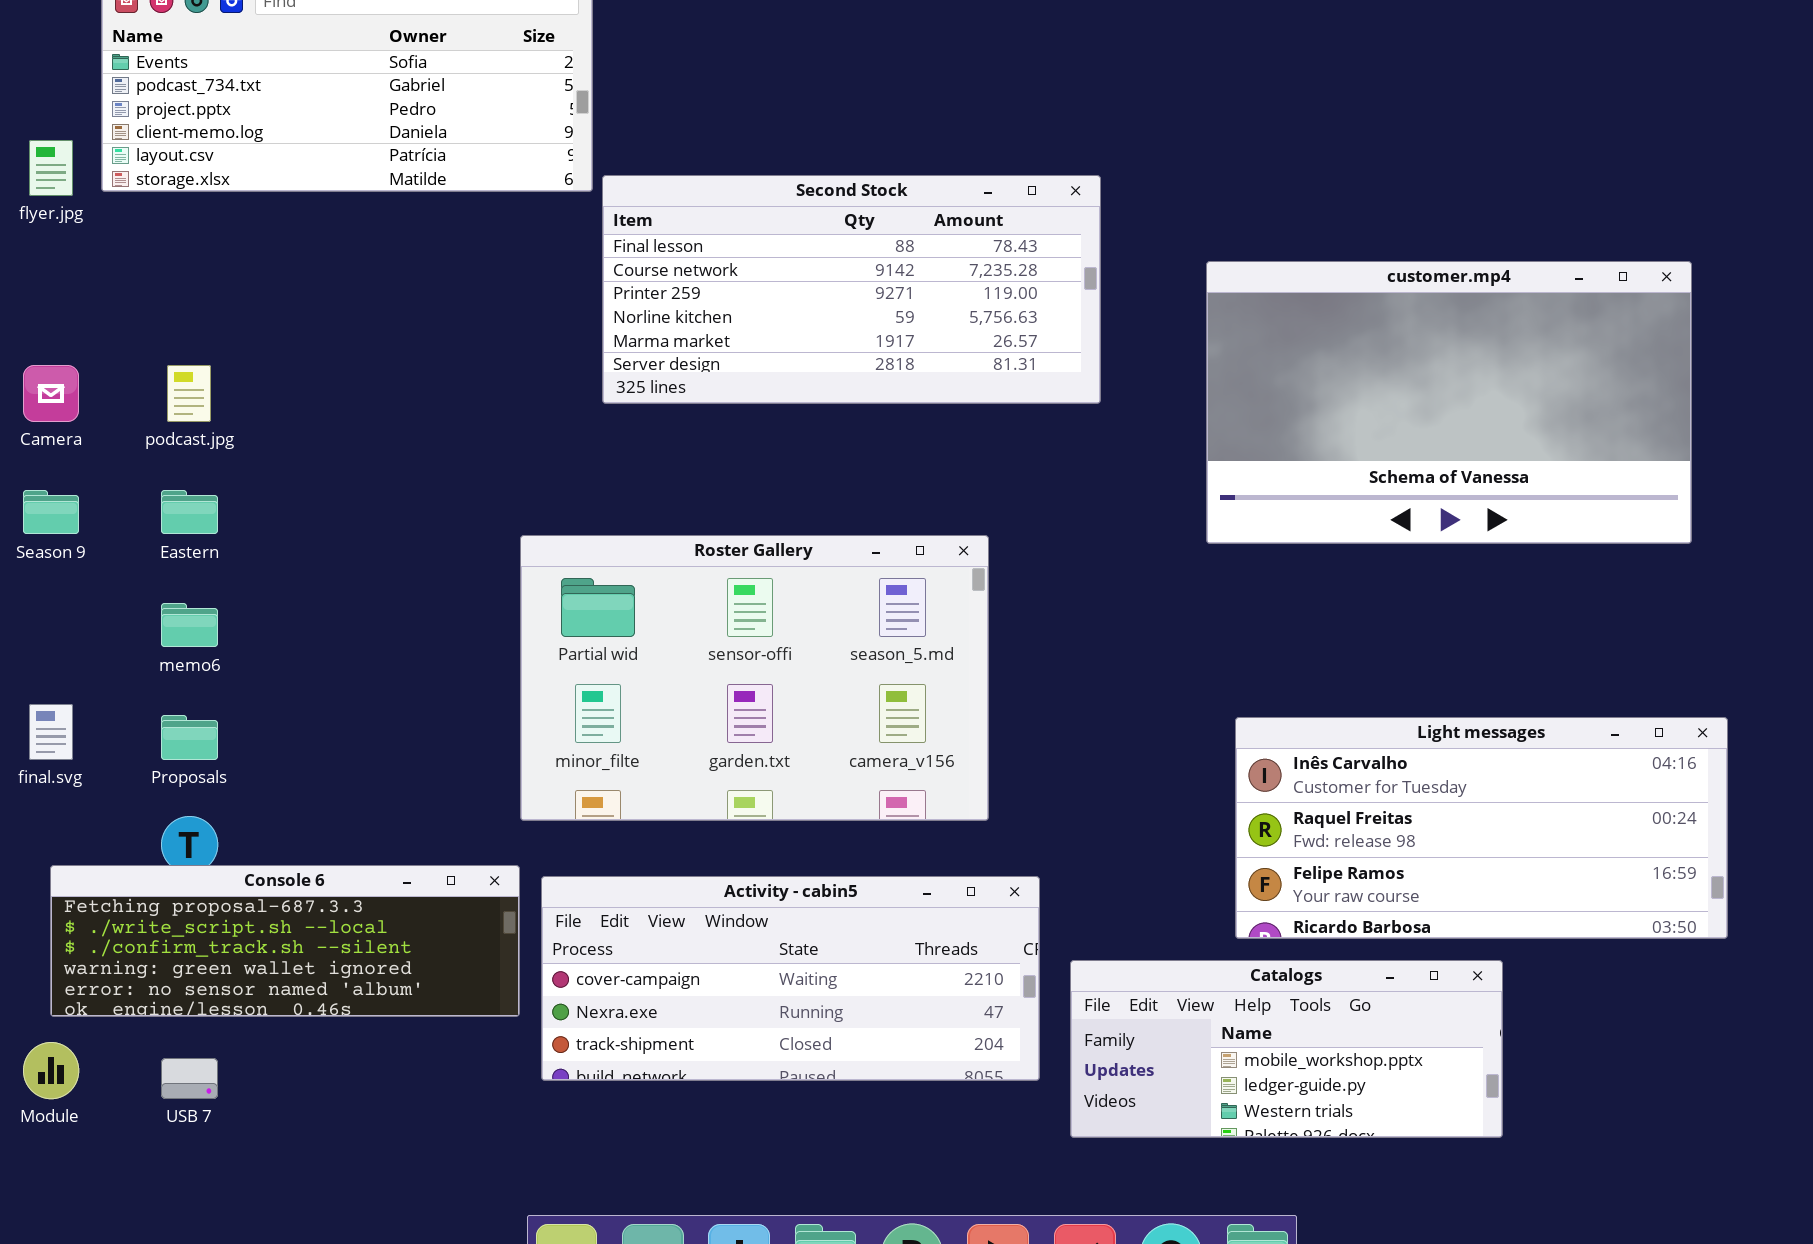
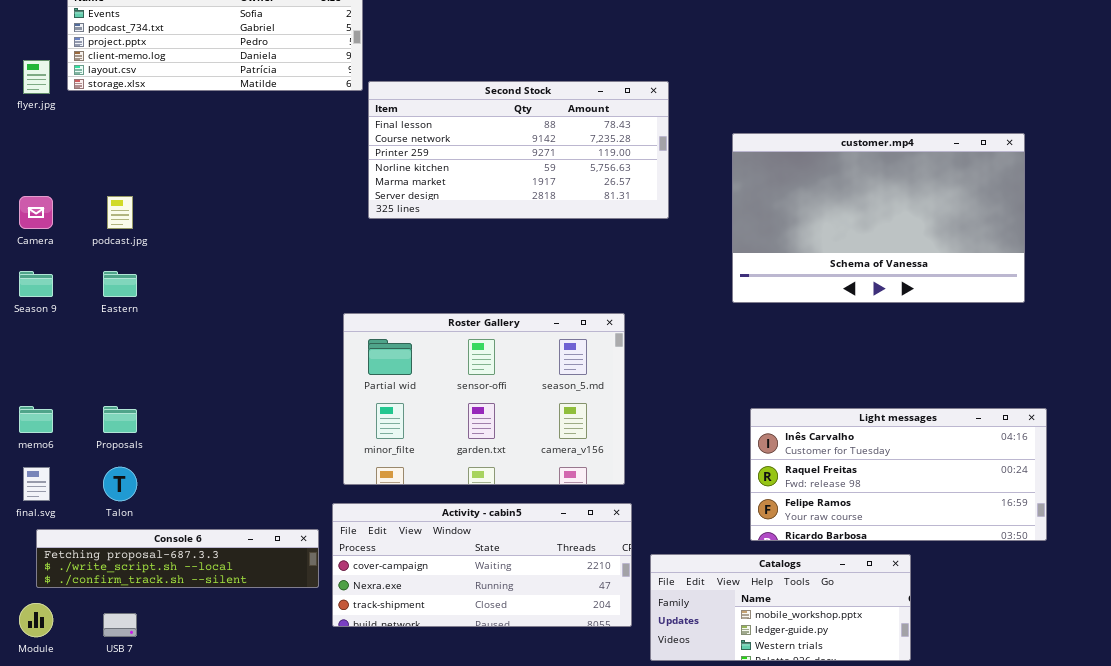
Roster Gallery: [520,535,989,821] -> [343,313,625,485], moved
memo6: [161,603,218,647] -> [19,406,53,433], moved
final.svg: [29,704,73,760] -> [23,467,50,501], moved
Console 6: [50,865,520,1017] -> [36,529,319,588], resized

